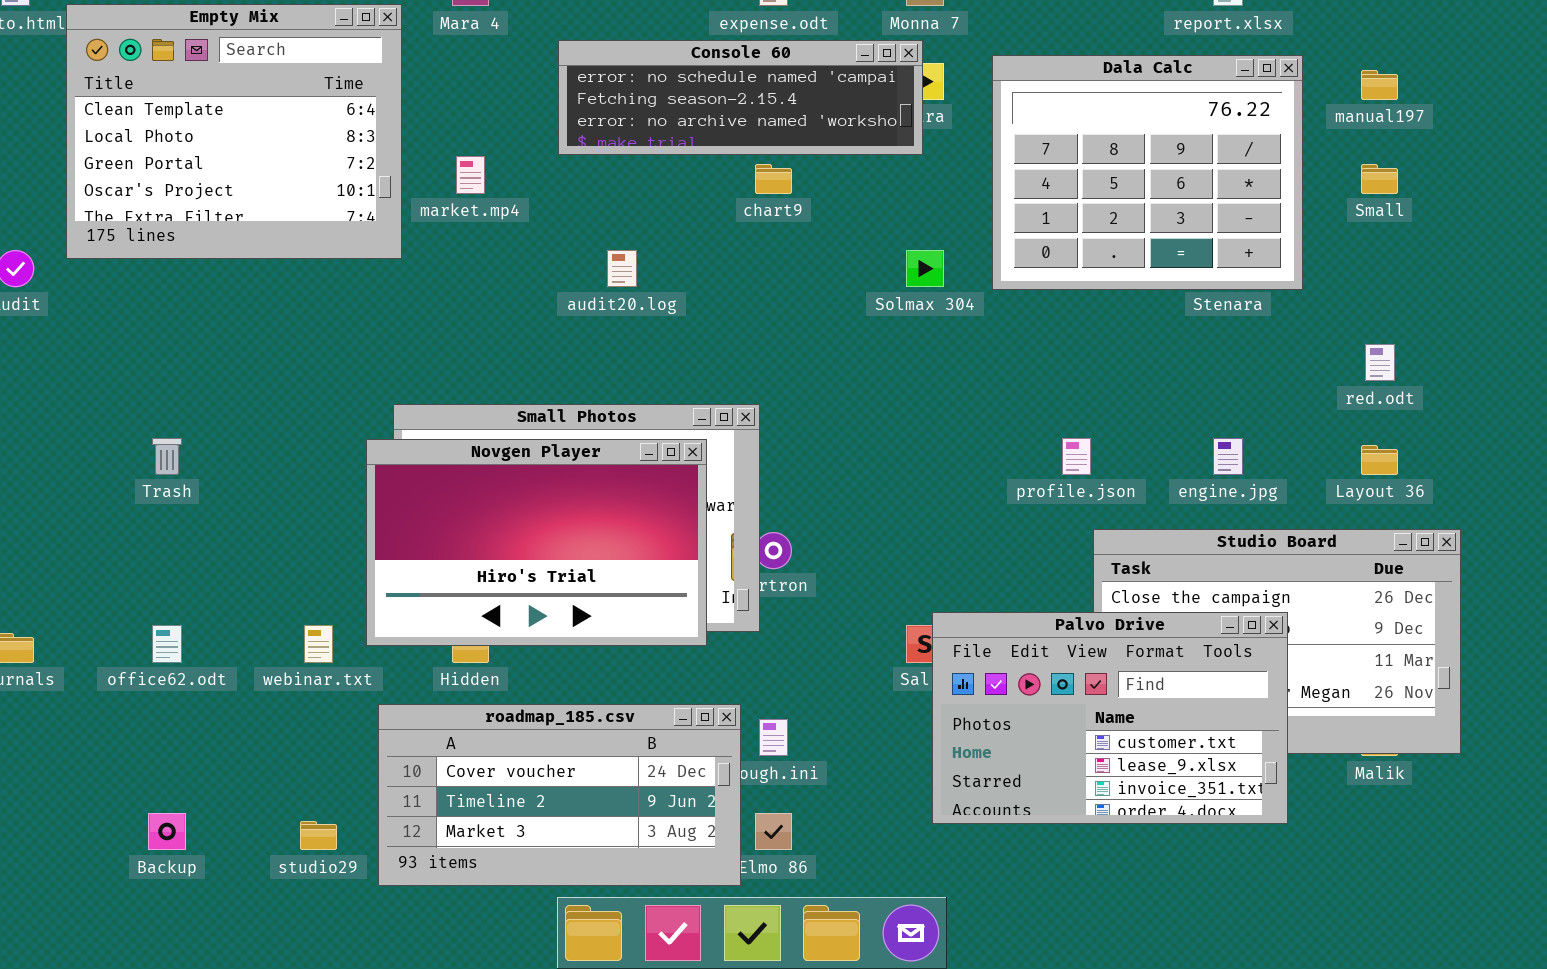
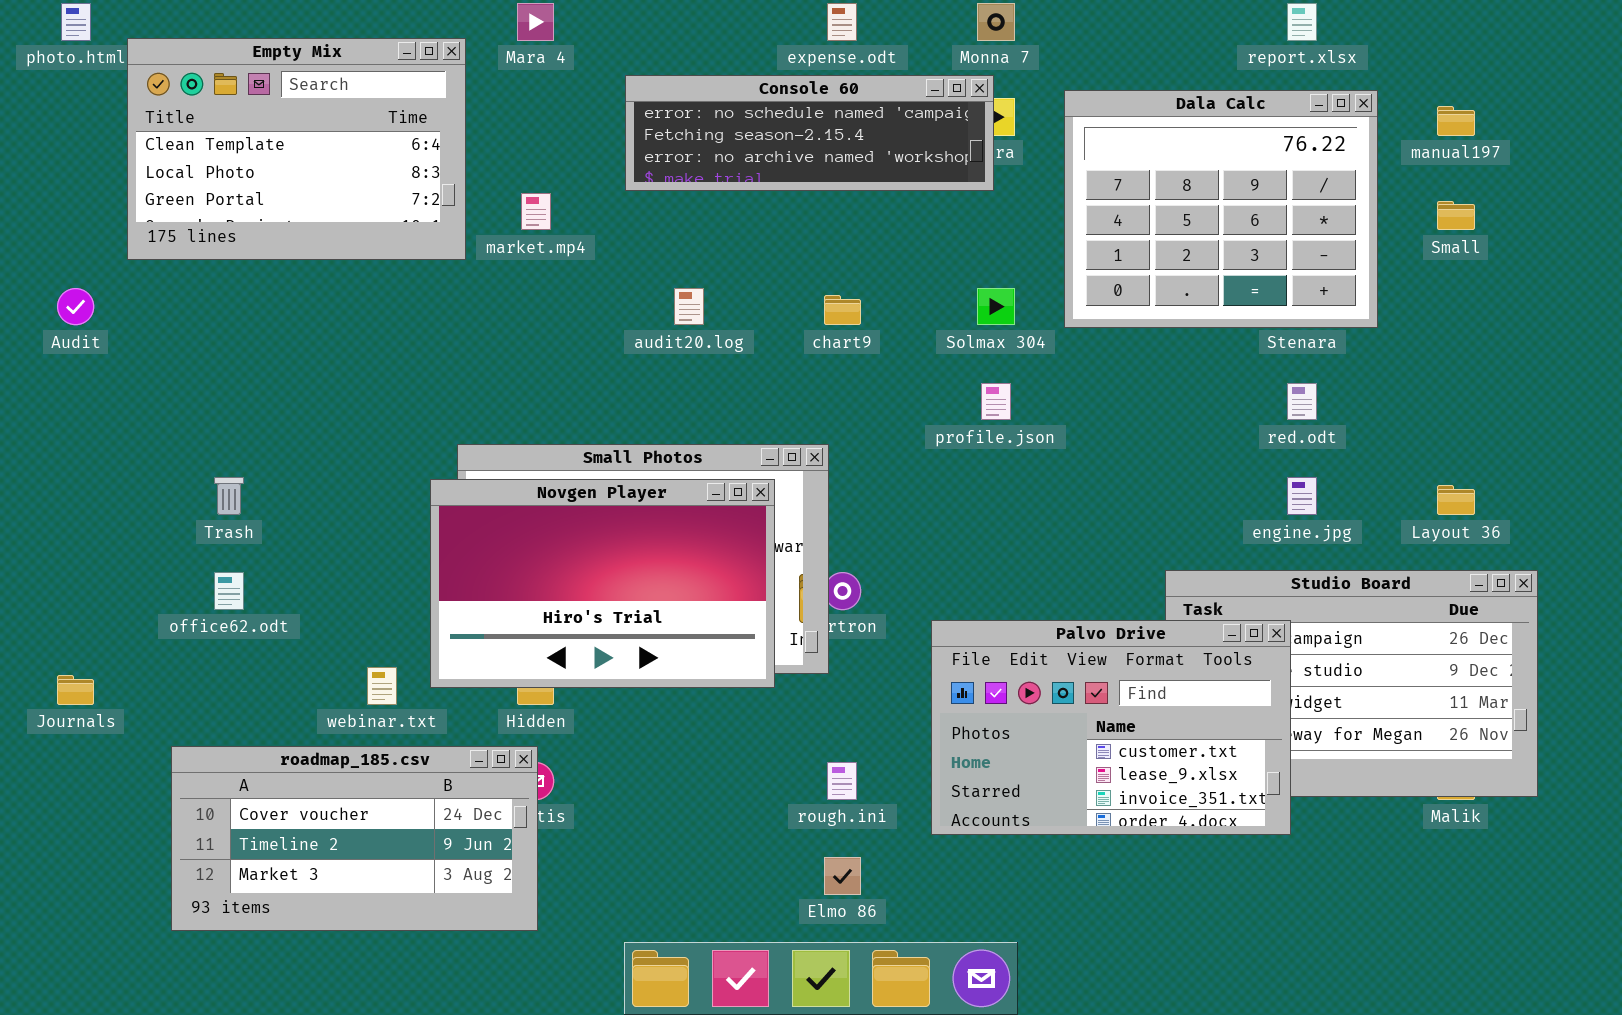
Empty Mix: [66,4,402,259] -> [127,38,466,260], resized
chart9: [755,164,792,194] -> [824,295,861,325], moved
red.odt: [1365,344,1395,381] -> [1287,383,1317,420], moved
profile.json: [1062,438,1091,475] -> [981,383,1011,420], moved
Palvo Drive: [932,612,1288,824] -> [931,620,1291,835], moved
office62.odt: [152,625,182,663] -> [214,572,244,610], moved
roadmap_185.csv: [378,704,741,886] -> [171,746,538,931], moved

